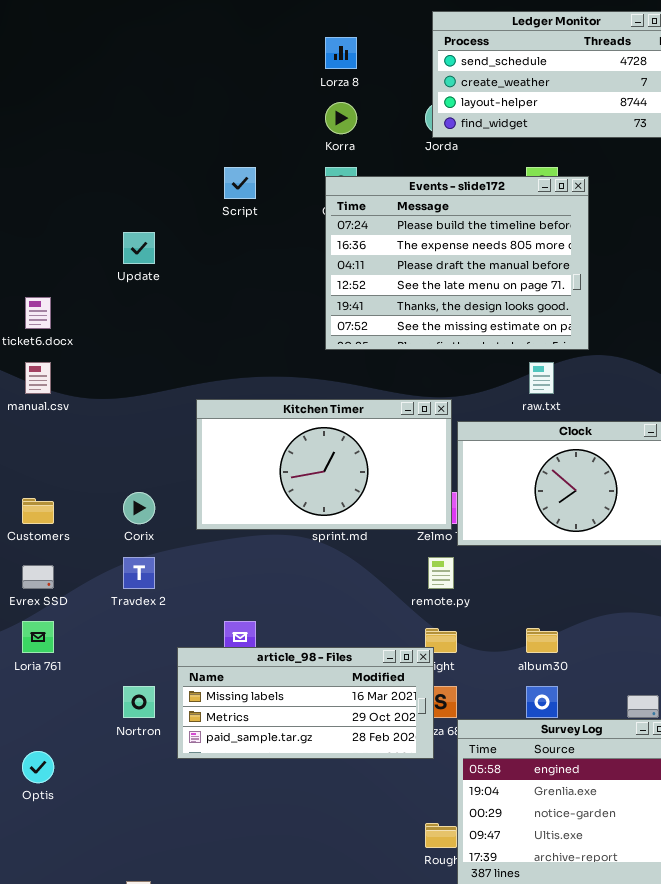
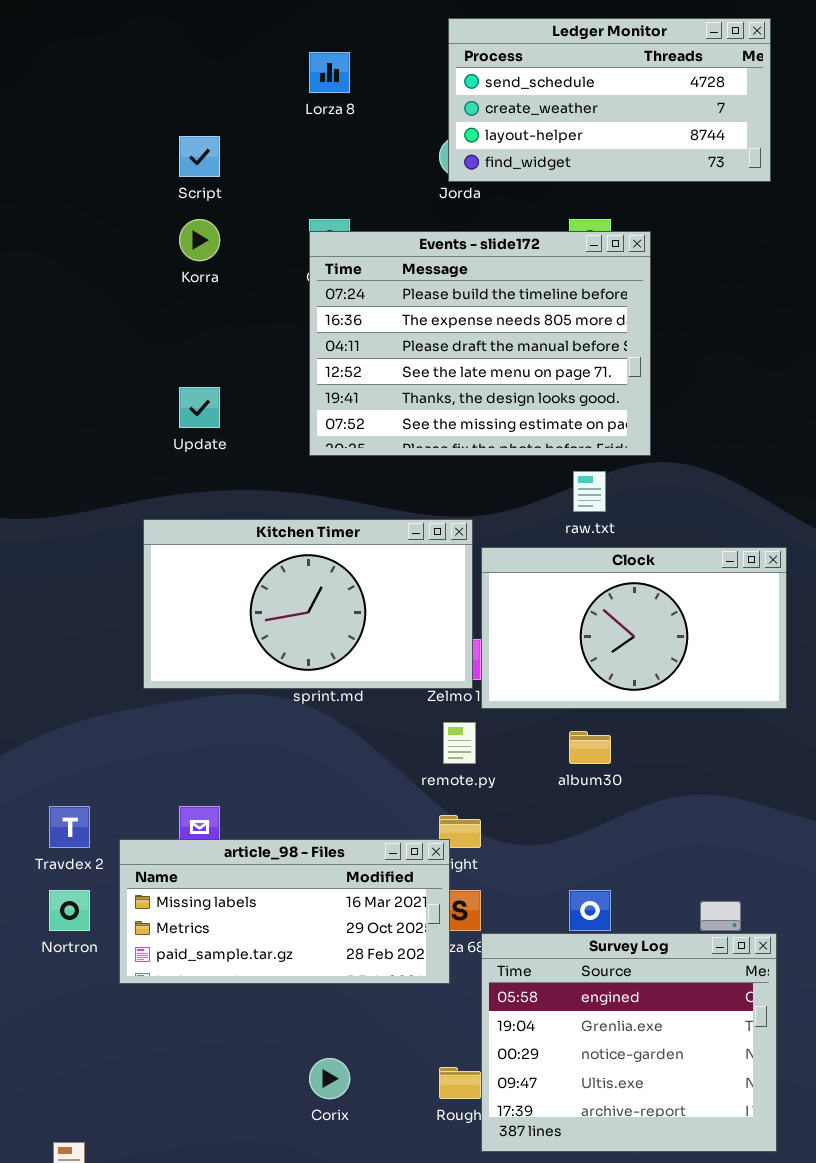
Korra: [325,102,357,134] -> [179,219,220,261], moved
Script: [224,167,256,199] -> [179,136,220,177], moved
Update: [123,232,155,264] -> [179,387,220,428], moved
Corix: [123,492,155,524] -> [309,1058,350,1099], moved
Travdex 2: [123,557,155,589] -> [49,806,90,848], moved
album30: [526,628,558,653] -> [569,731,611,764], moved

